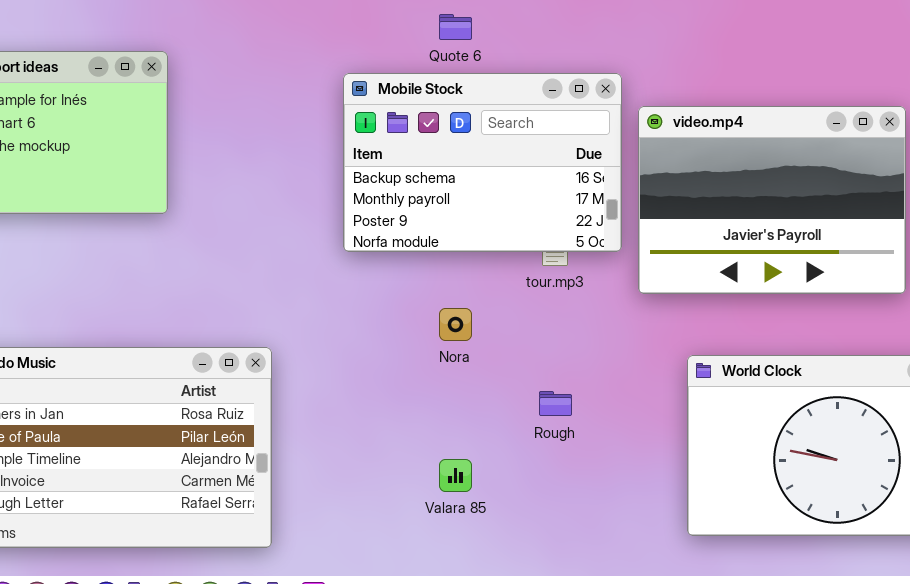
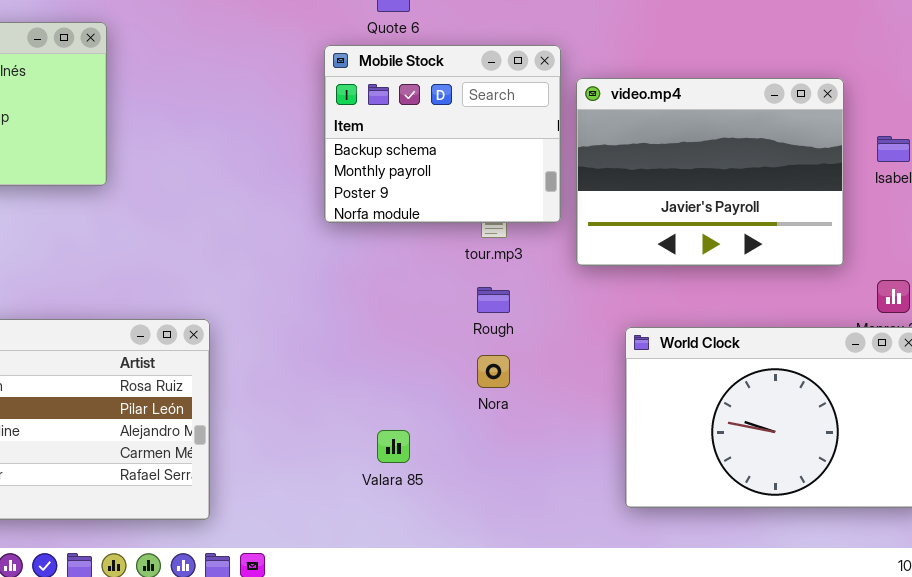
Mobile Stock: [343,73,622,252] -> [324,45,561,223], resized
Nora: [439,308,472,341] -> [477,355,510,388], moved
Rough: [539,391,572,416] -> [477,287,510,313], moved

